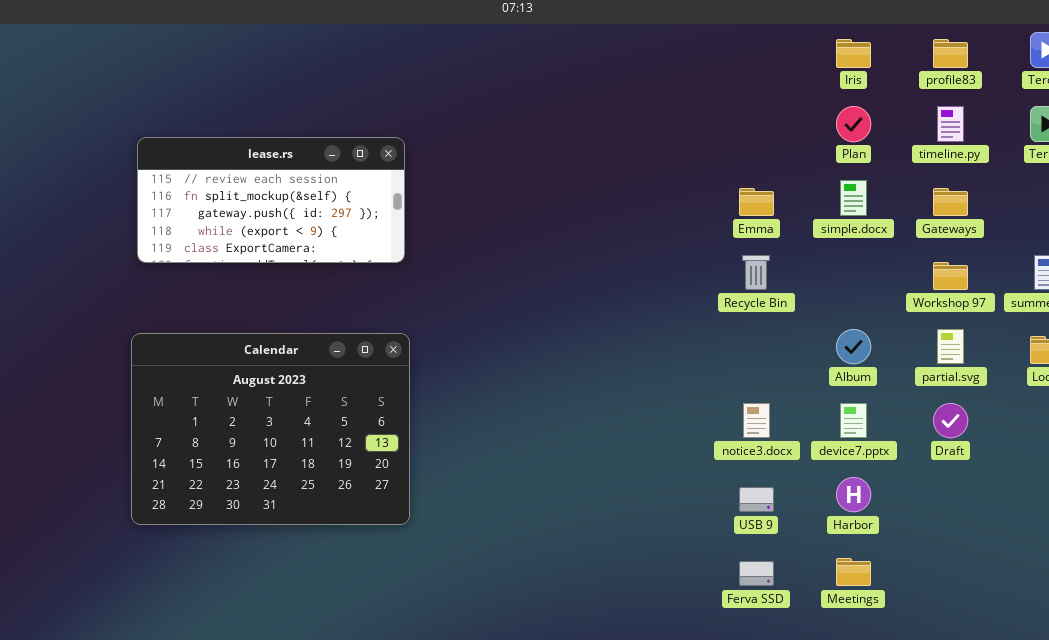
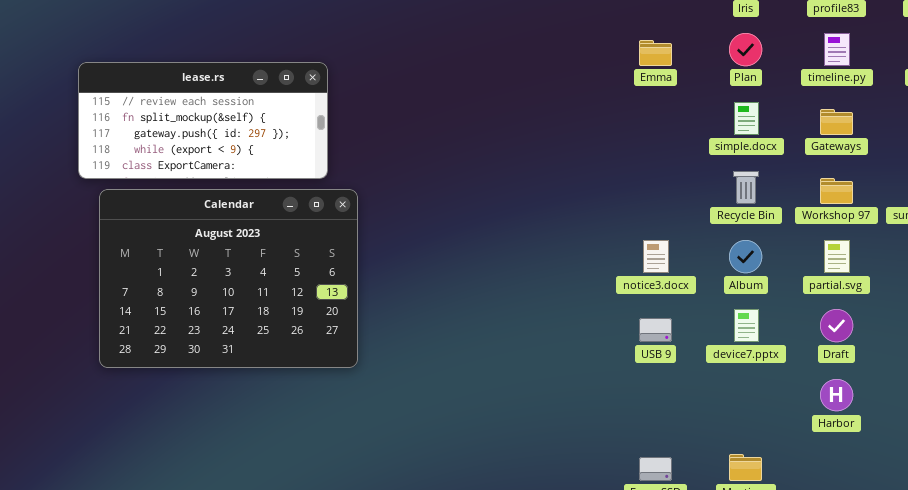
Emma: [739,188,774,216] -> [639,40,672,66], moved
Recycle Bin: [742,255,770,290] -> [733,171,759,204], moved
Calendar: [131,333,410,525] -> [99,189,358,368], moved
notice3.docx: [743,403,770,438] -> [643,240,669,273], moved
Harbor: [836,477,871,512] -> [820,379,853,411], moved
USB 9: [739,487,774,512] -> [639,318,672,342], moved

